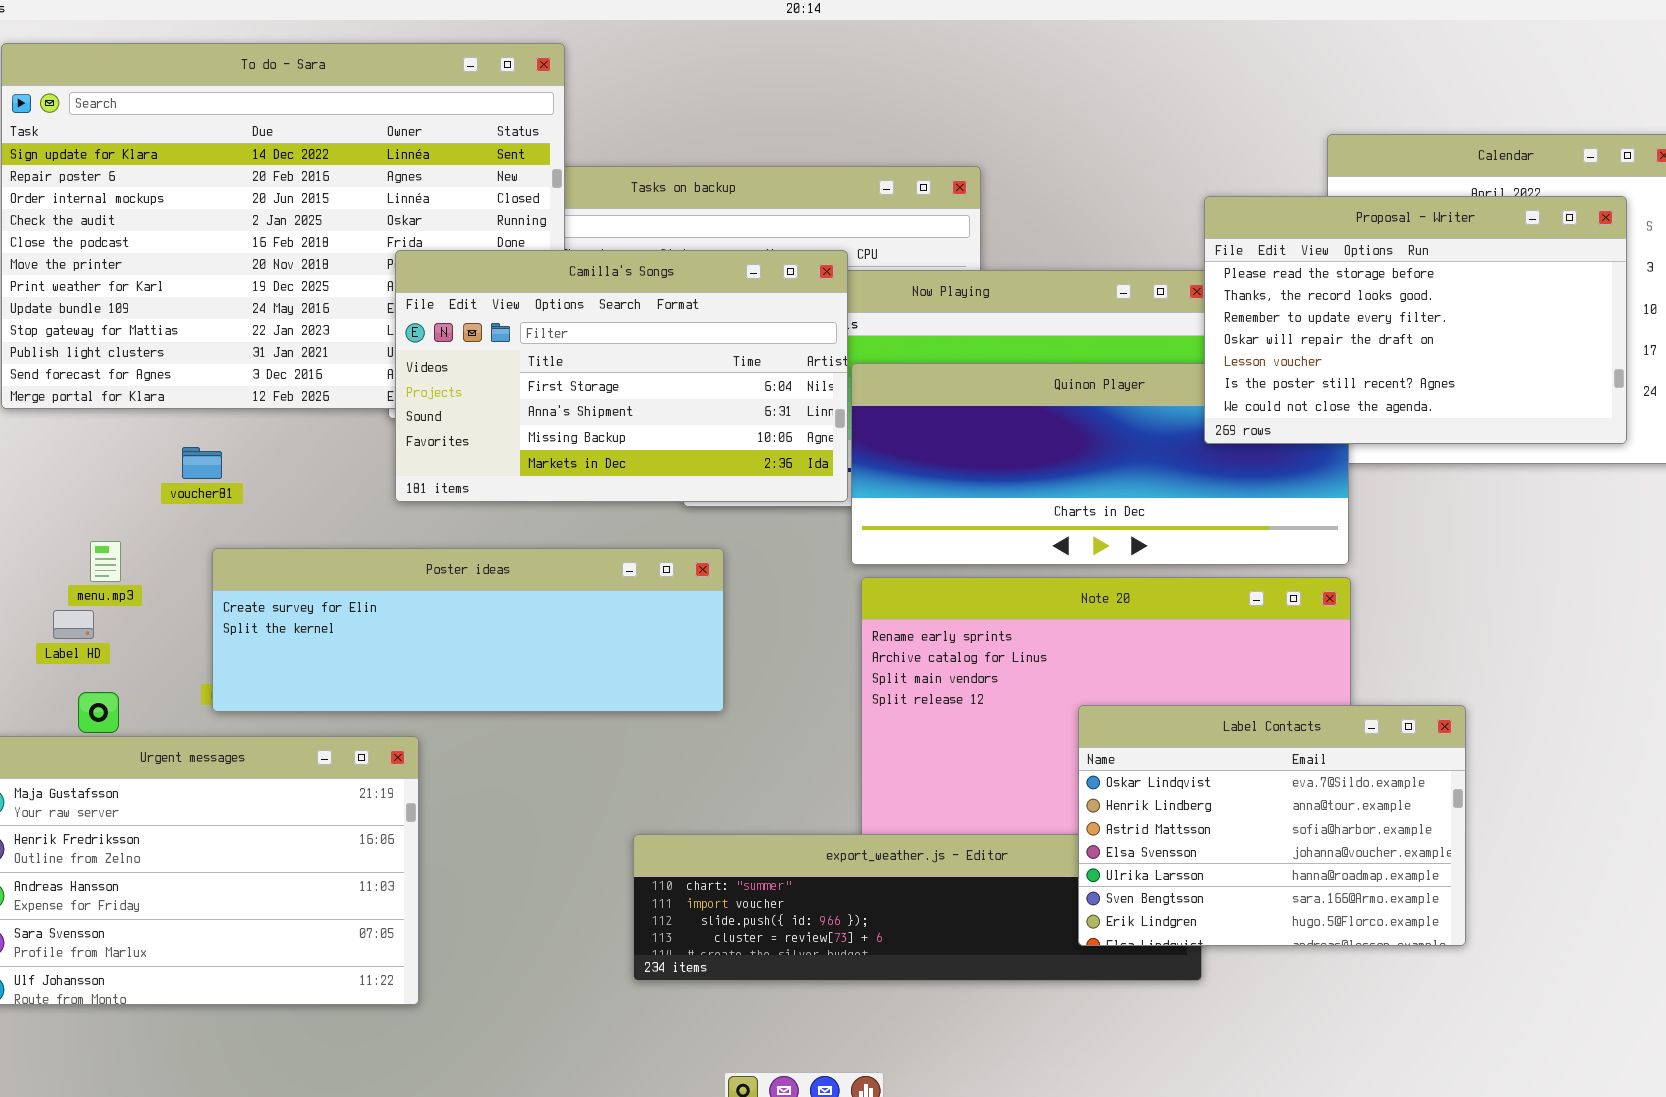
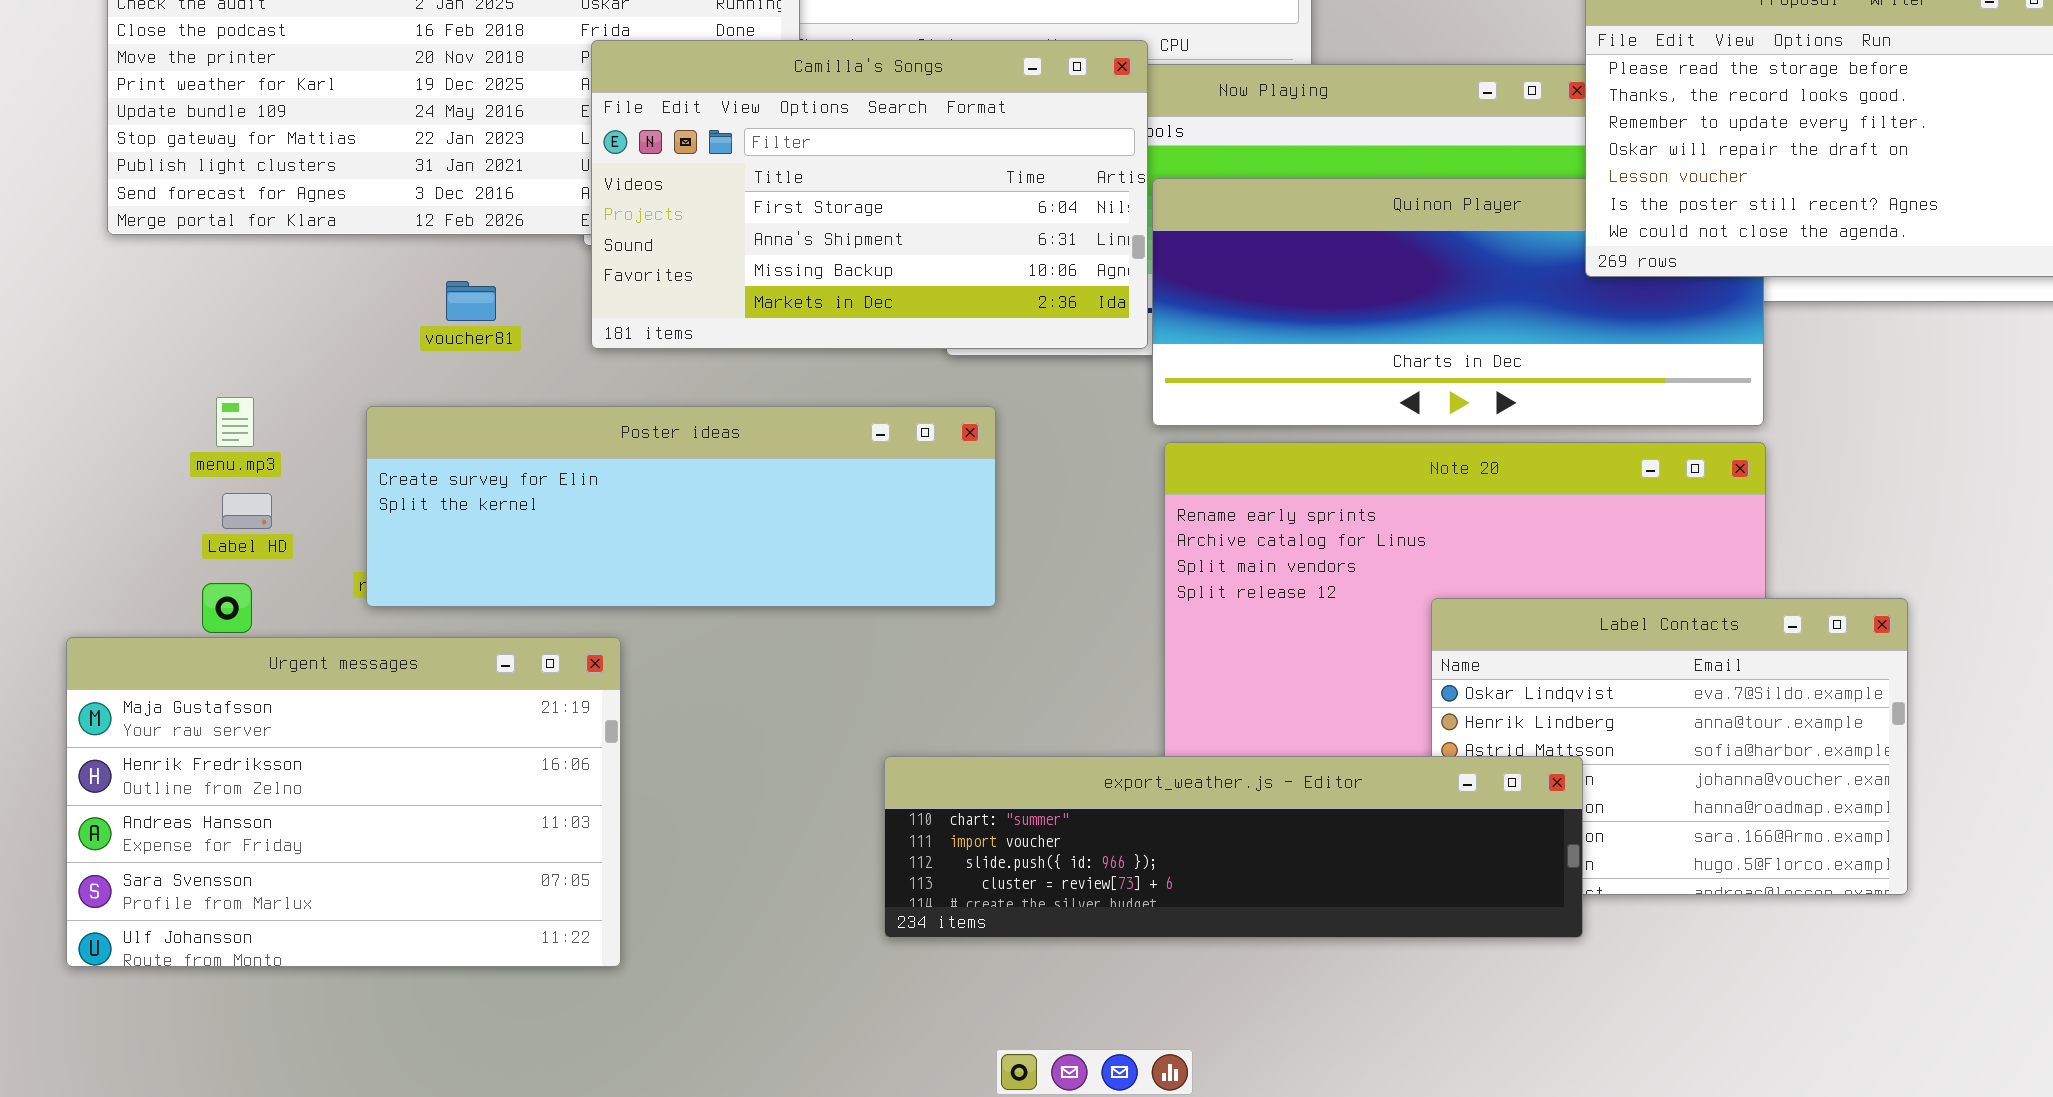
voucher81: [182,447,222,479] -> [446,281,496,321], moved
Label HD: [53,610,94,639] -> [222,493,272,529], moved
export_weather.js - Editor: [633,834,1202,981] -> [884,756,1583,938], raised

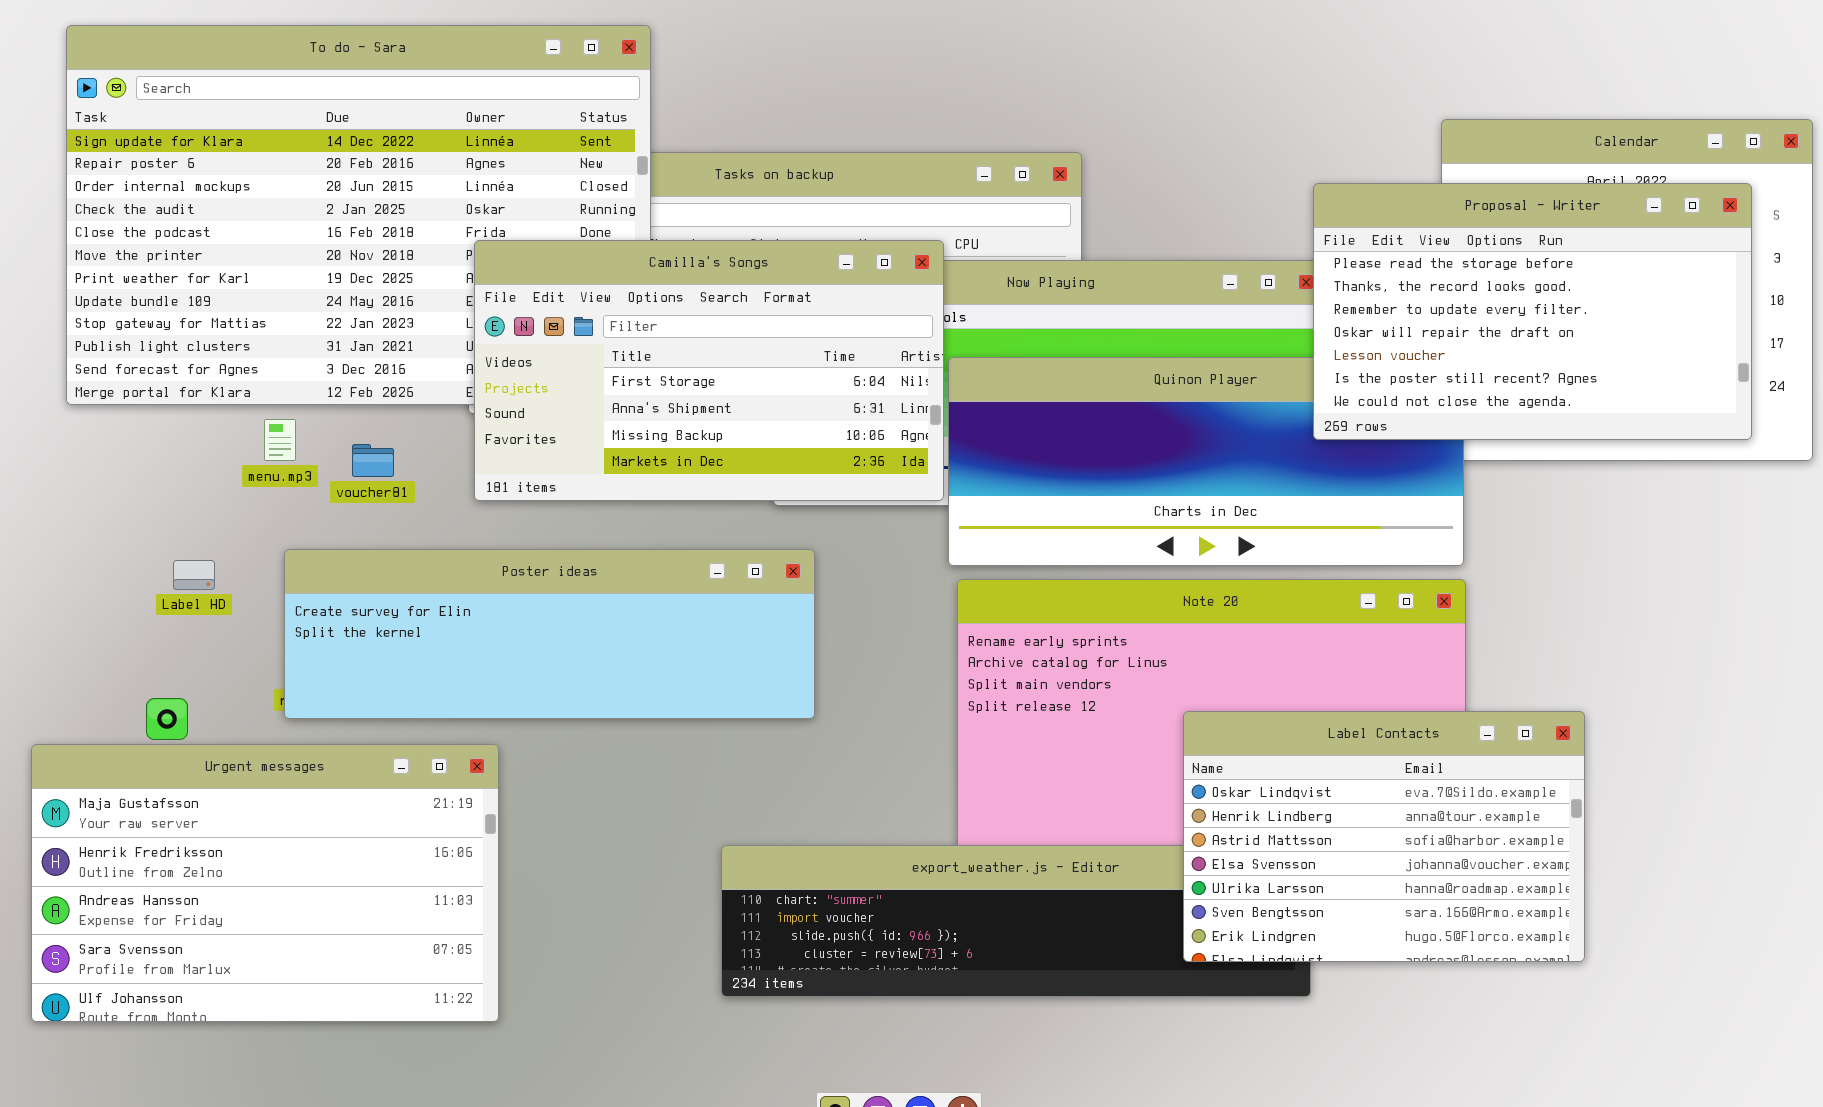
menu.mp3: [216,397,254,447] -> [264,419,296,461], moved
Label HD: [222,493,272,529] -> [173,560,215,590], moved
Label Contacts: [1431,598,1908,895] -> [1183,711,1585,962], raised

